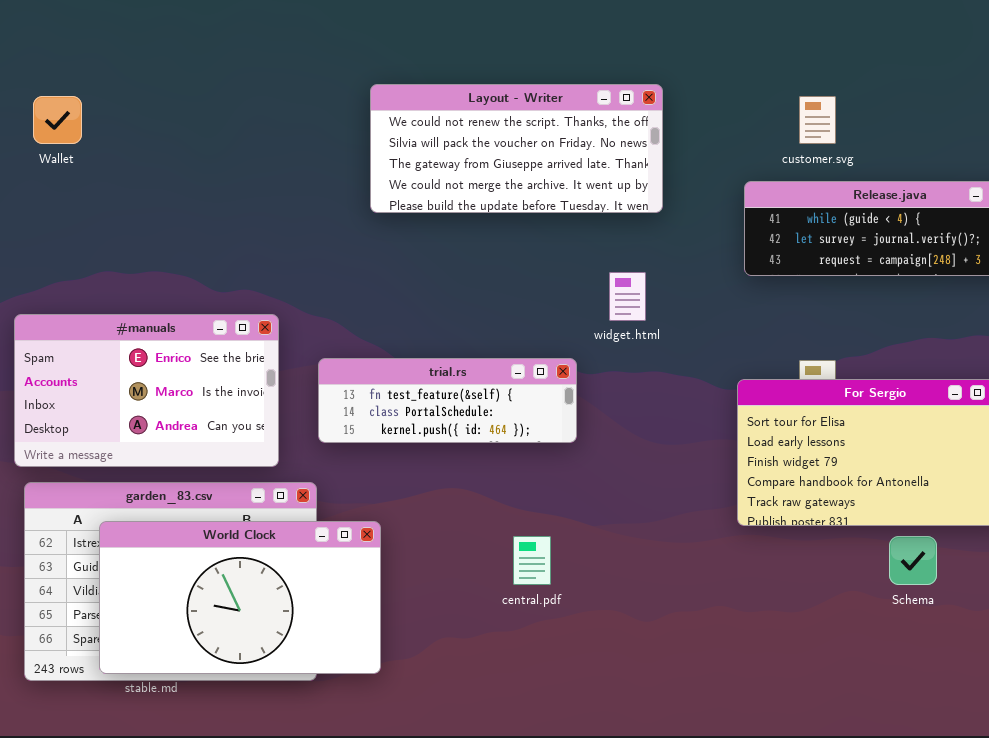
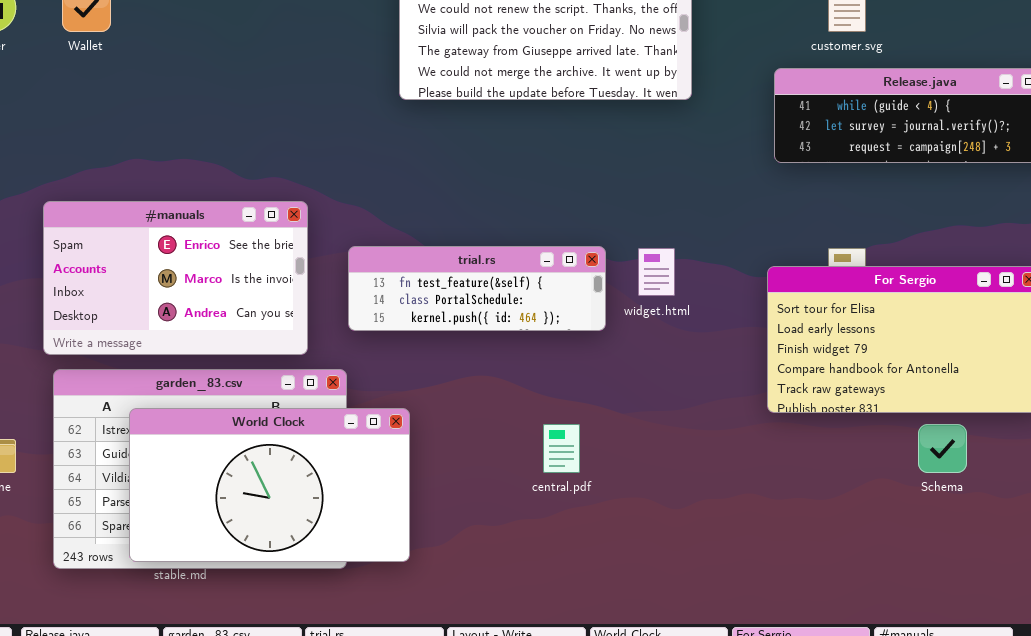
widget.html: [609,272,646,321] -> [638,248,675,296], moved

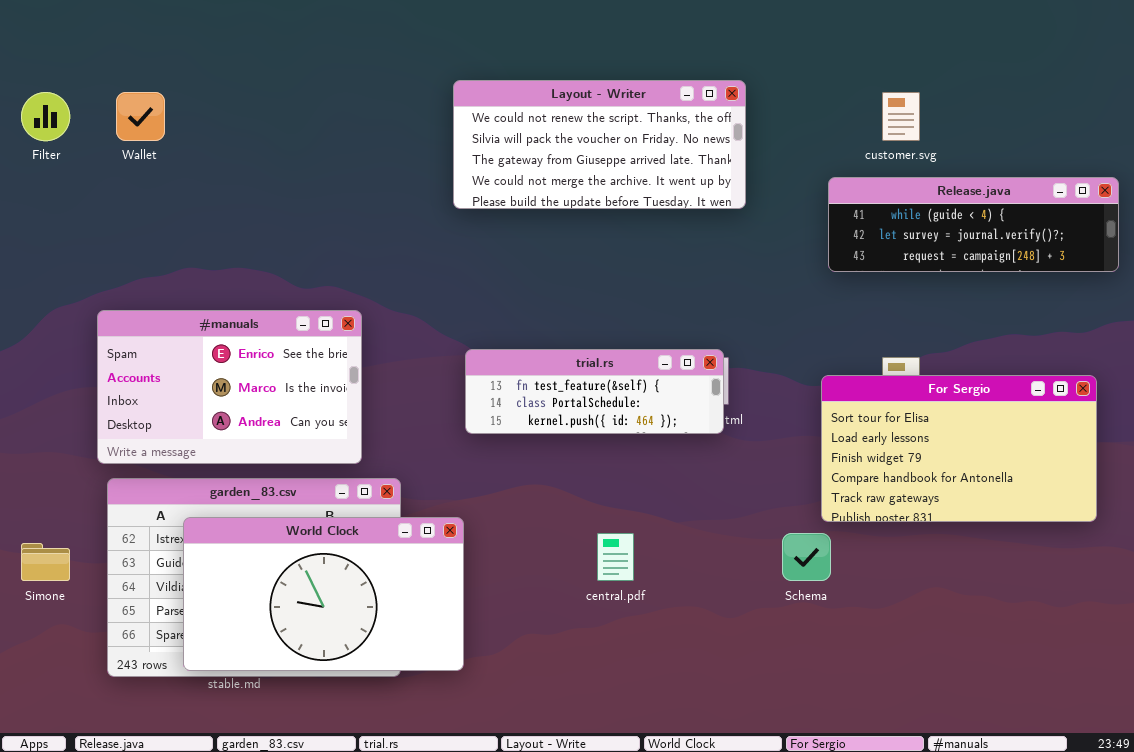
trial.rs: [348,246,606,331] -> [465,349,724,434], moved
Schema: [918,424,967,473] -> [782,533,831,581], moved

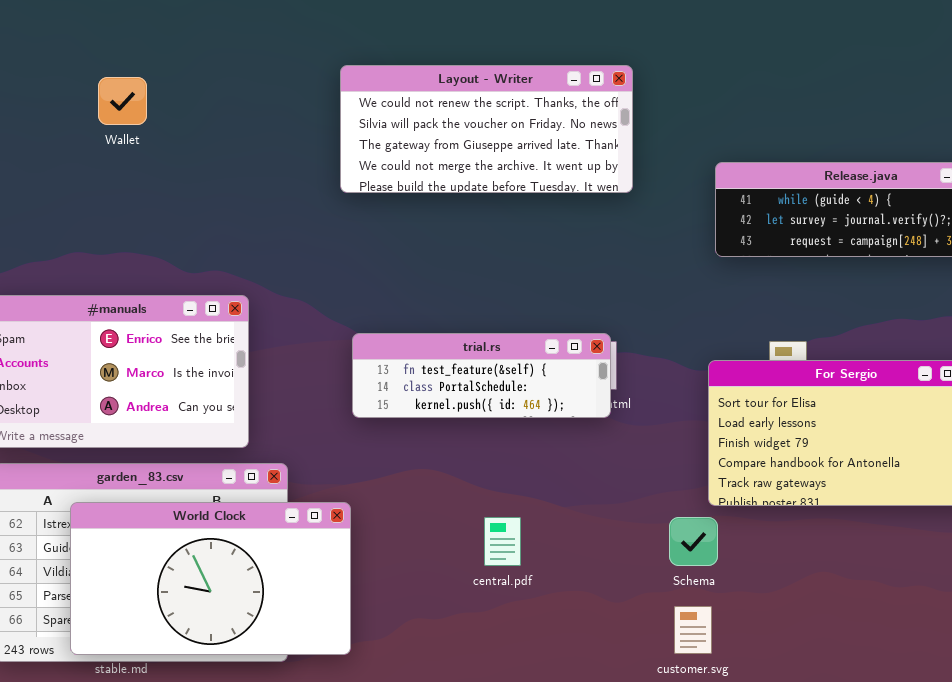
Wallet: [116,92,165,141] -> [98,77,147,125], moved
customer.svg: [882,92,920,141] -> [674,606,712,654], moved

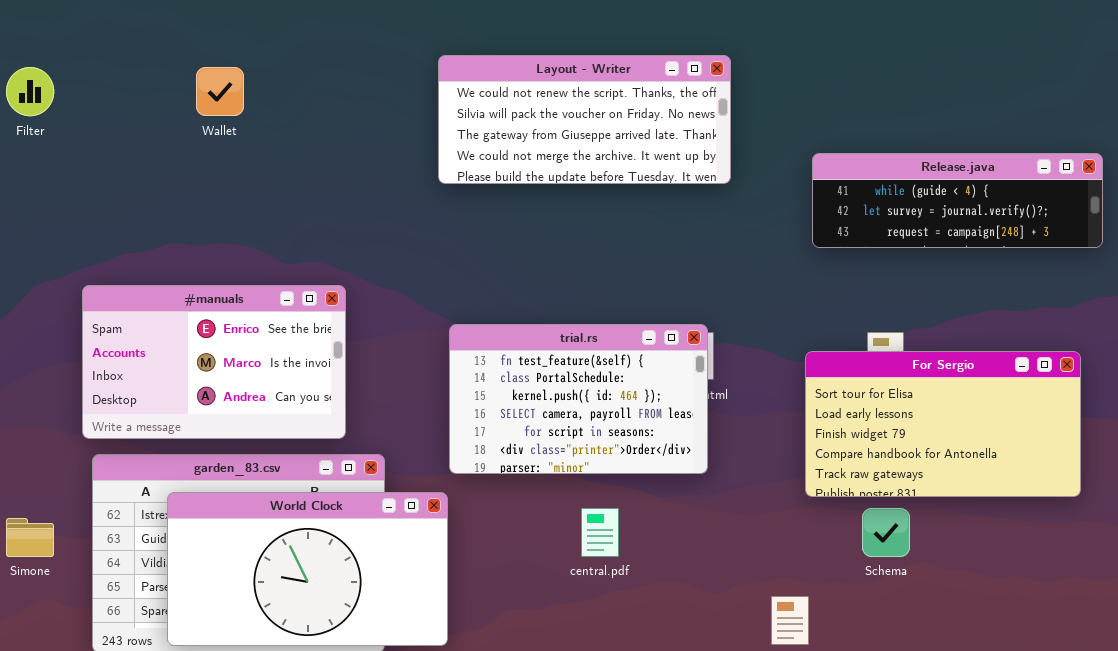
trial.rs: [352,333,611,418] -> [449,324,708,474], resized
Schema: [669,517,718,566] -> [862,508,910,557], moved

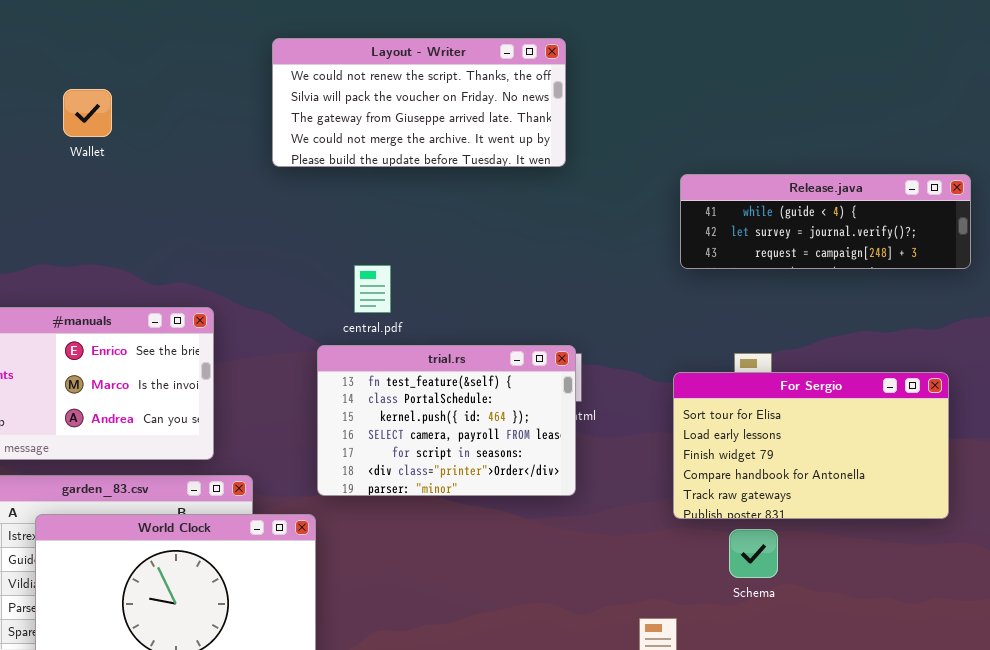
Layout - Writer: [438,55,731,184] -> [272,38,566,167], moved
central.pdf: [581,508,619,557] -> [354,265,391,313], moved

